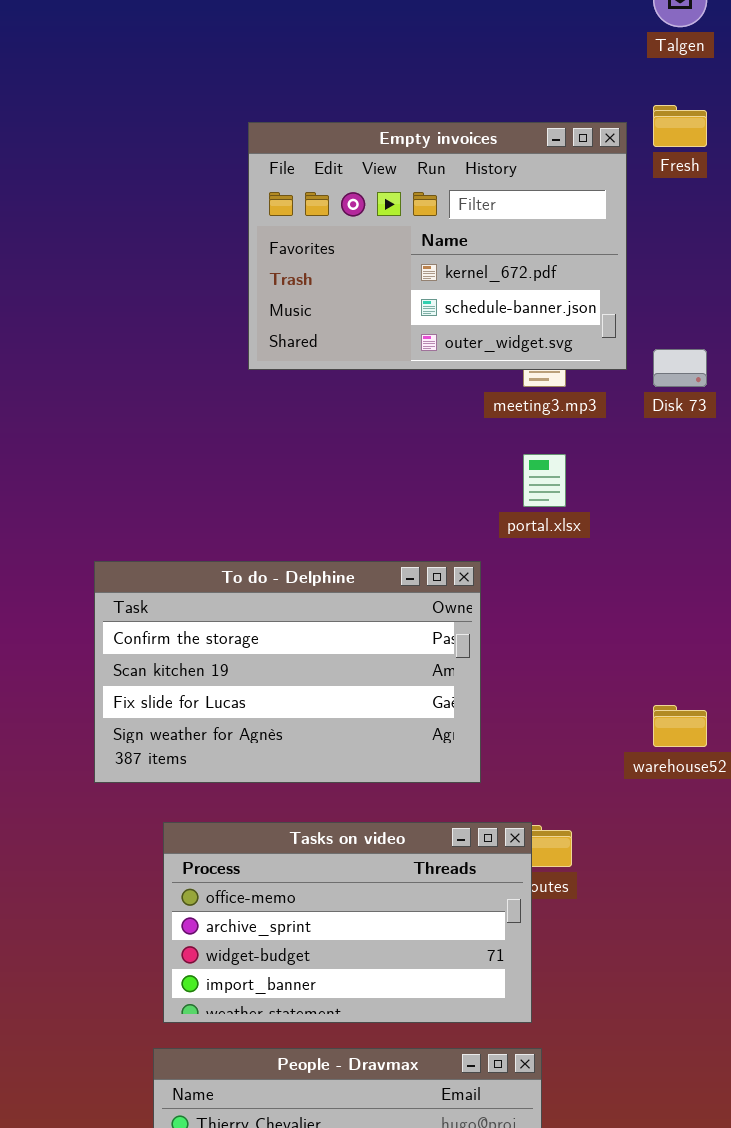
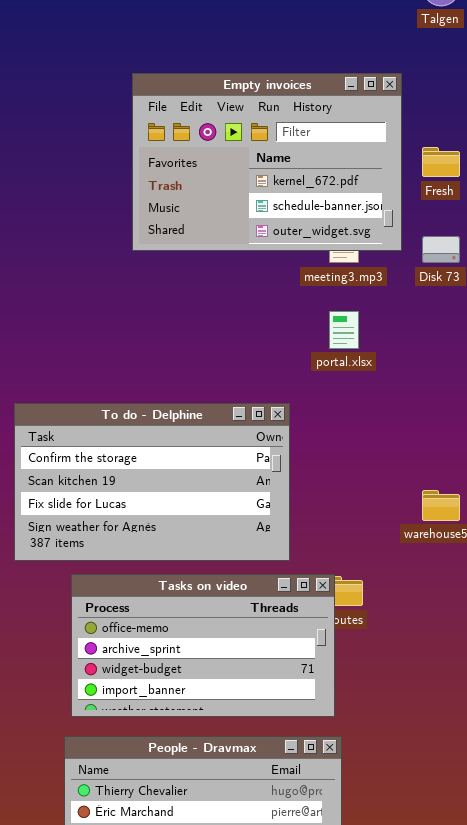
Fresh: [653,105,707,147] -> [422,147,460,177], moved
To do - Delphine: [94,561,481,783] -> [14,403,290,561], moved

